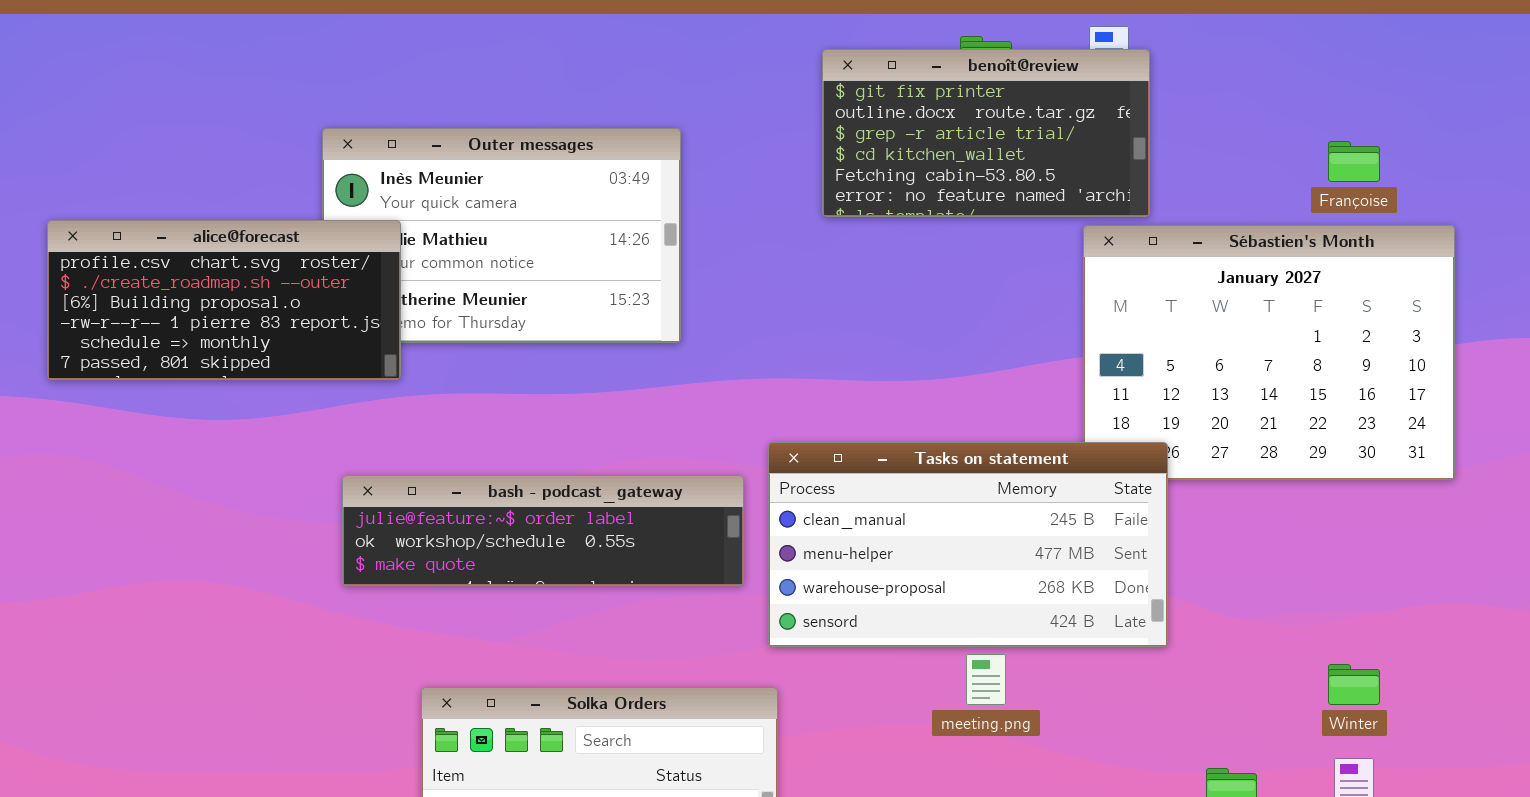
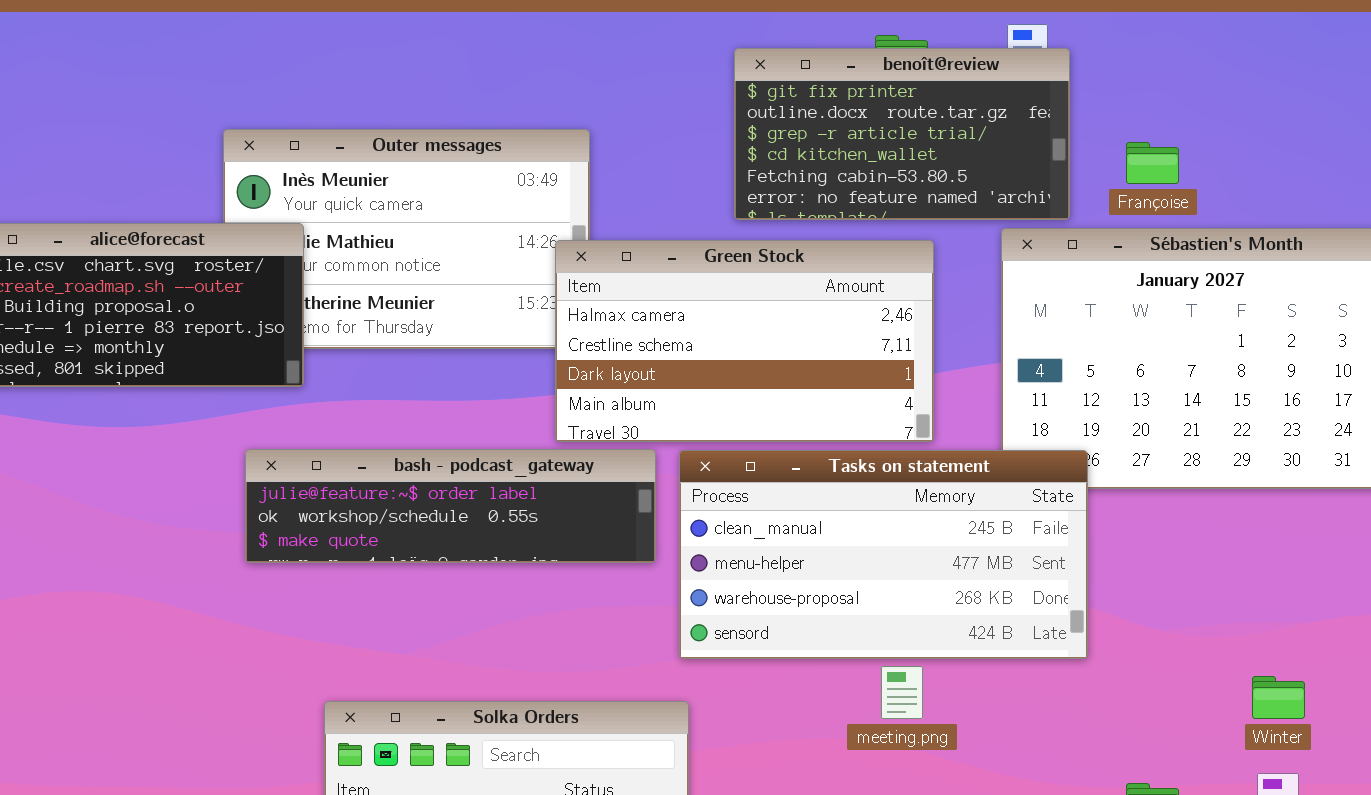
Françoise: [1328,141,1380,182] -> [1126,142,1179,184], moved
Green Stock: none -> [555,240,934,442], opened
bash - podcast_gateway: [342,475,744,586] -> [245,449,656,563], moved

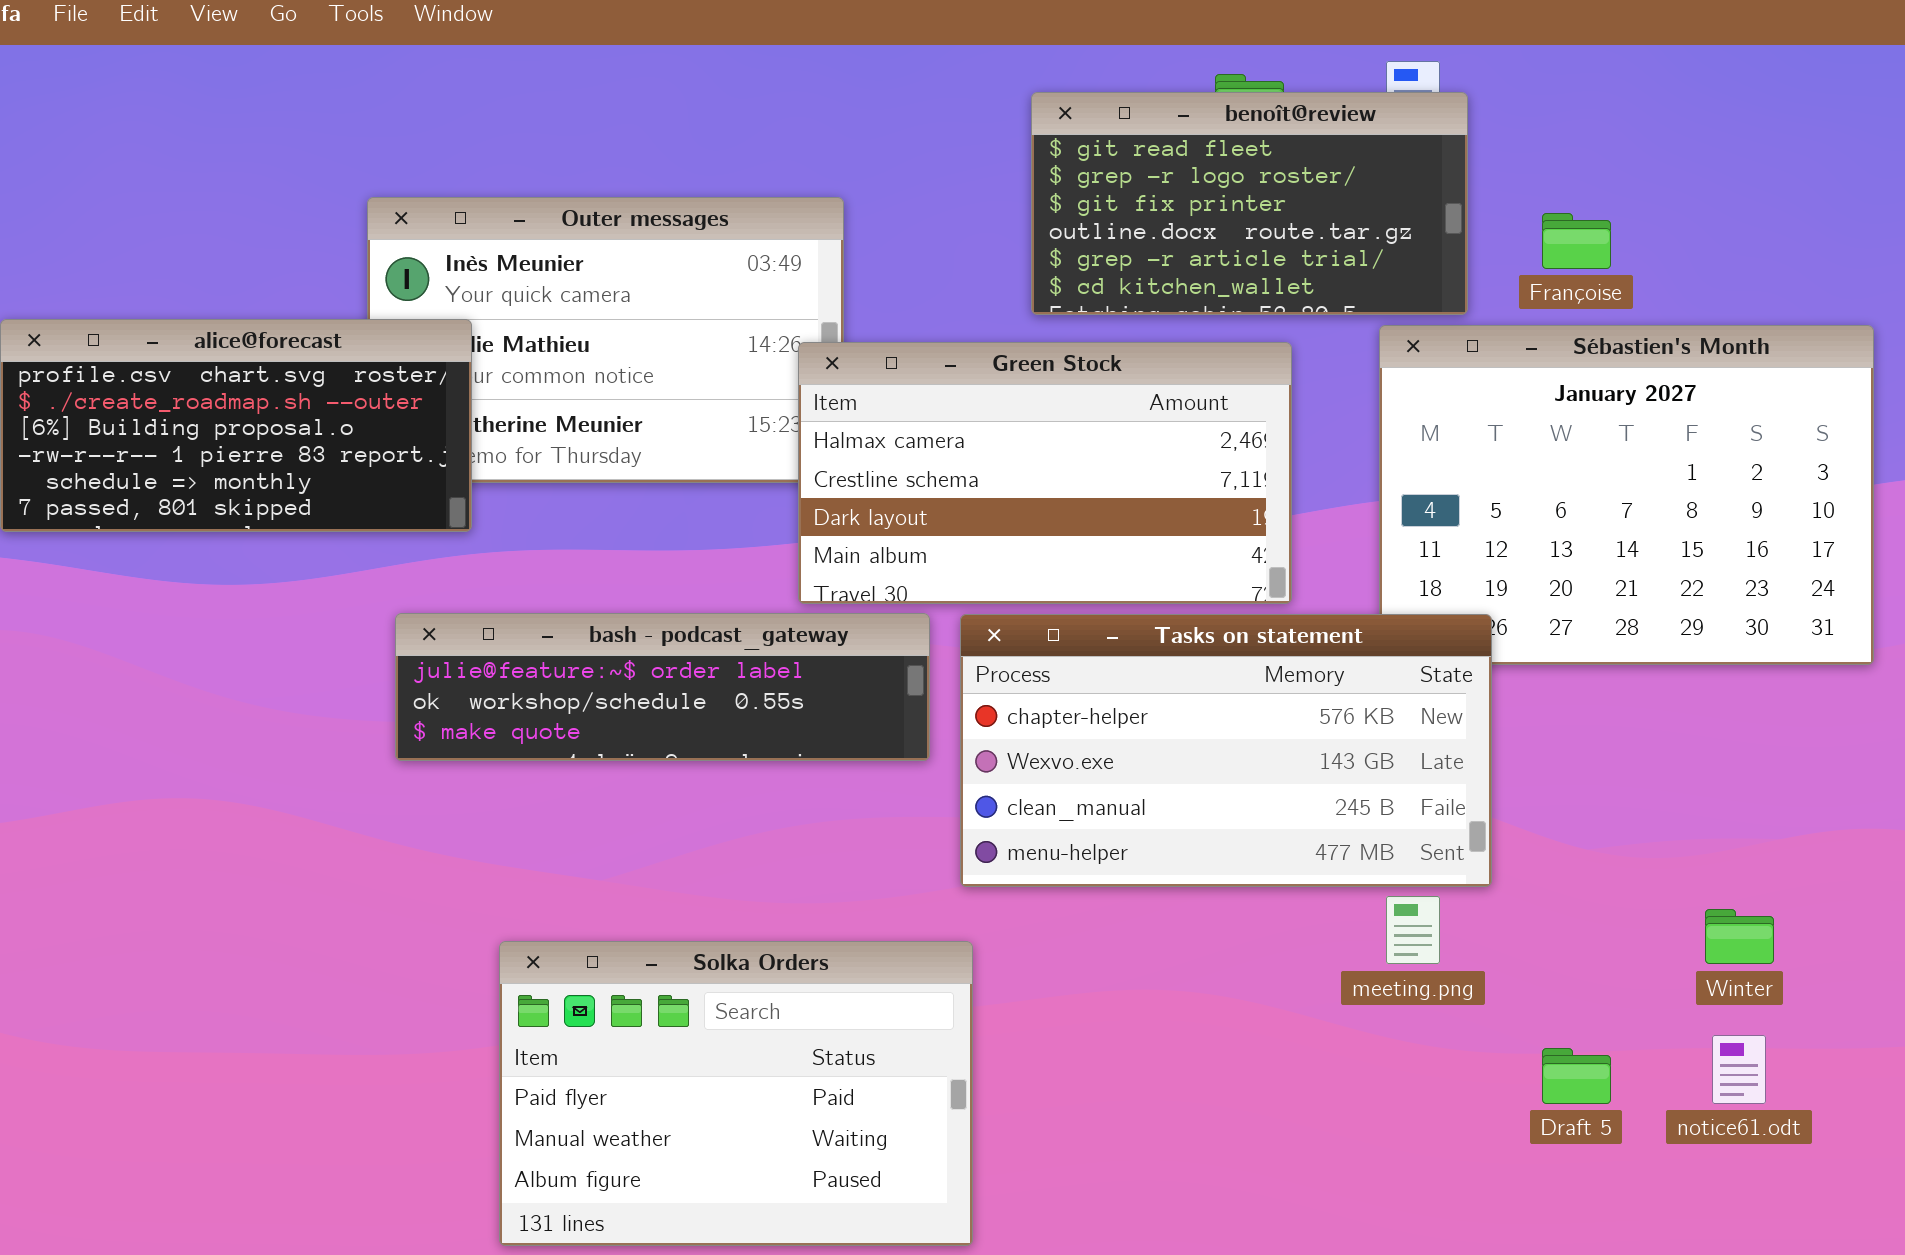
benoît@review: [734,48,1070,220] -> [1031,92,1468,315], scrolled up 2 rows
Tasks on statement: [679,450,1088,659] -> [960,614,1492,887], scrolled up 2 rows
meeting.png: [881,666,923,719] -> [1386,896,1440,964], moved

